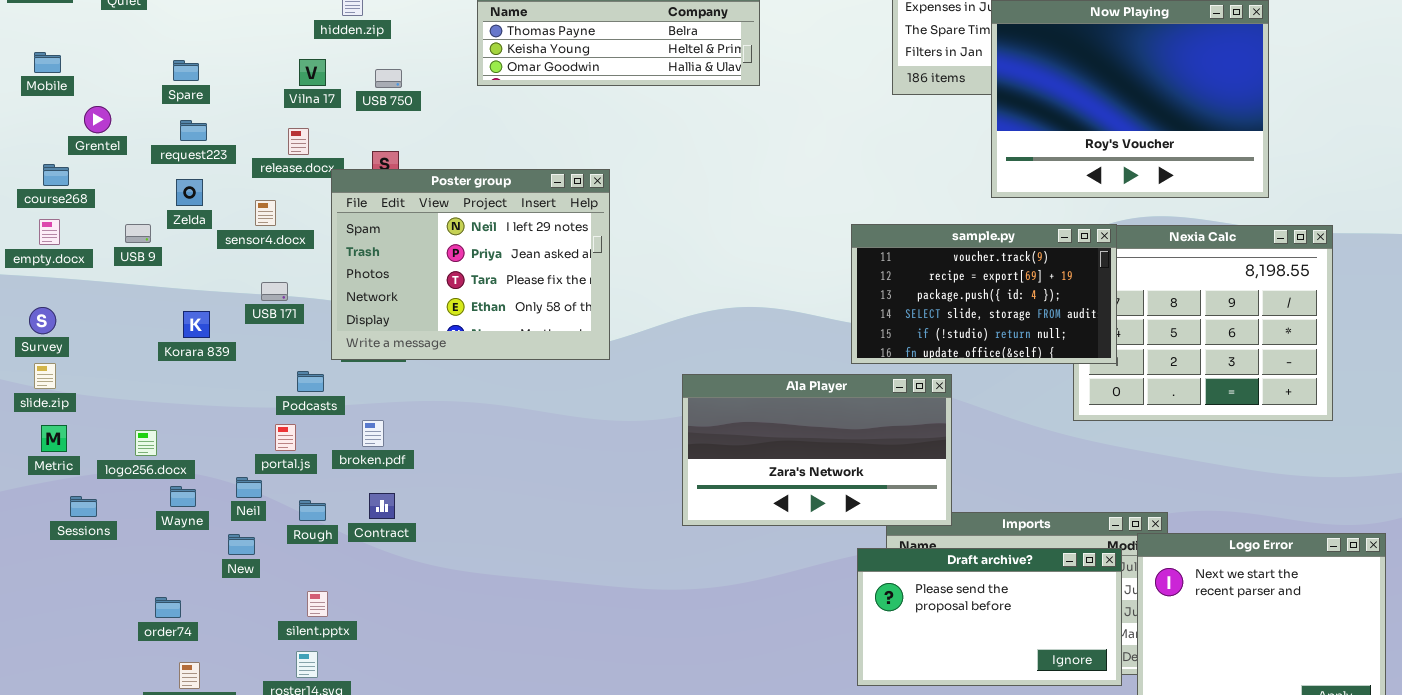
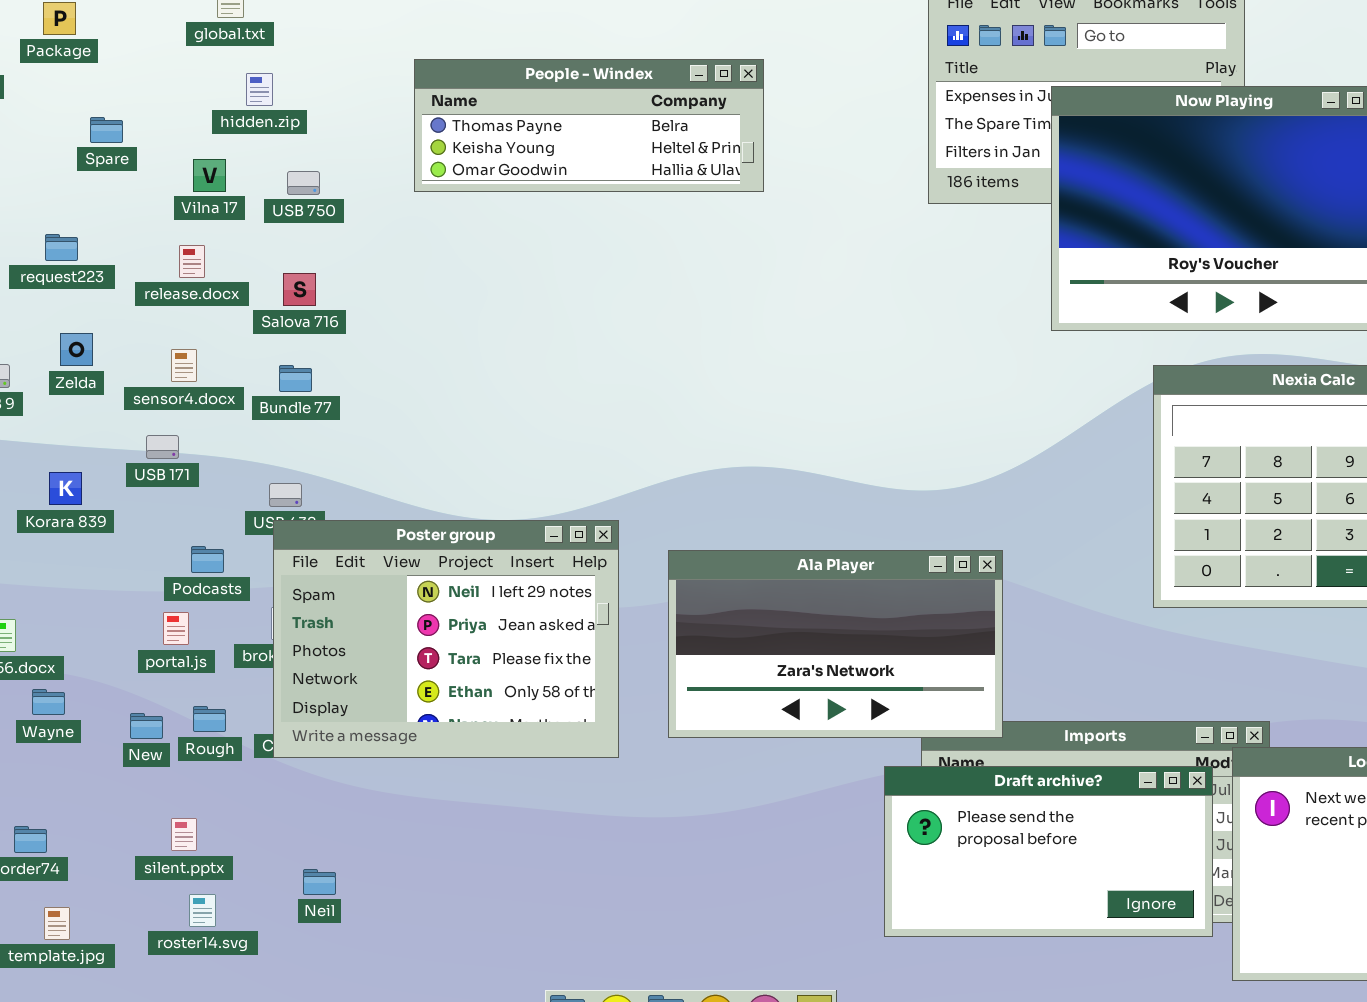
Spare: [173,60,199,81] -> [90,117,123,143], moved
Poster group: [331,169,610,360] -> [273,520,619,758], moved
Zelda: [176,179,203,206] -> [60,333,93,366], moved
sensor4.docx: [255,200,276,226] -> [171,349,197,382], moved
sample.py: [851,224,1117,364] -> none, closed
Neil: [236,477,262,498] -> [303,869,336,895], moved
New: [228,534,255,555] -> [130,713,163,739], moved
silent.pptx: [307,591,328,617] -> [171,818,197,851], moved

